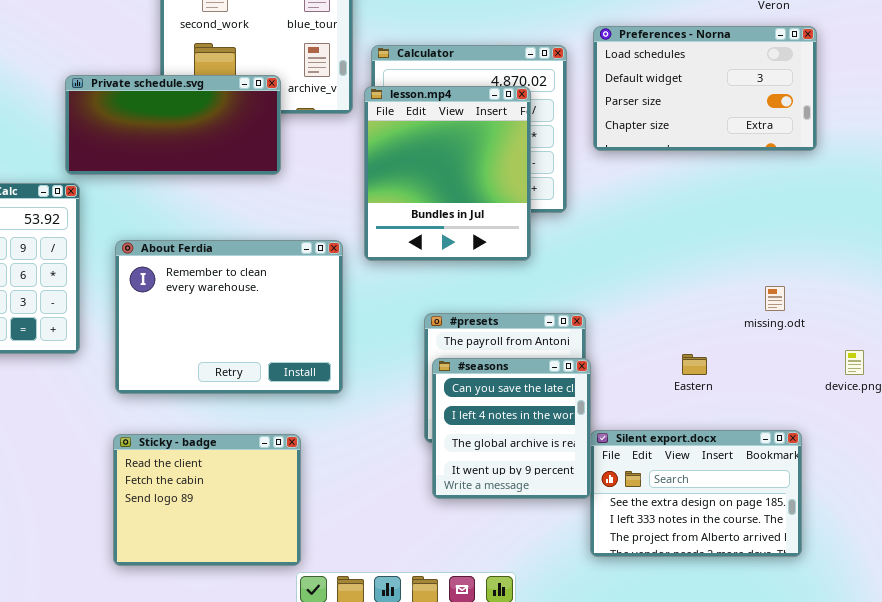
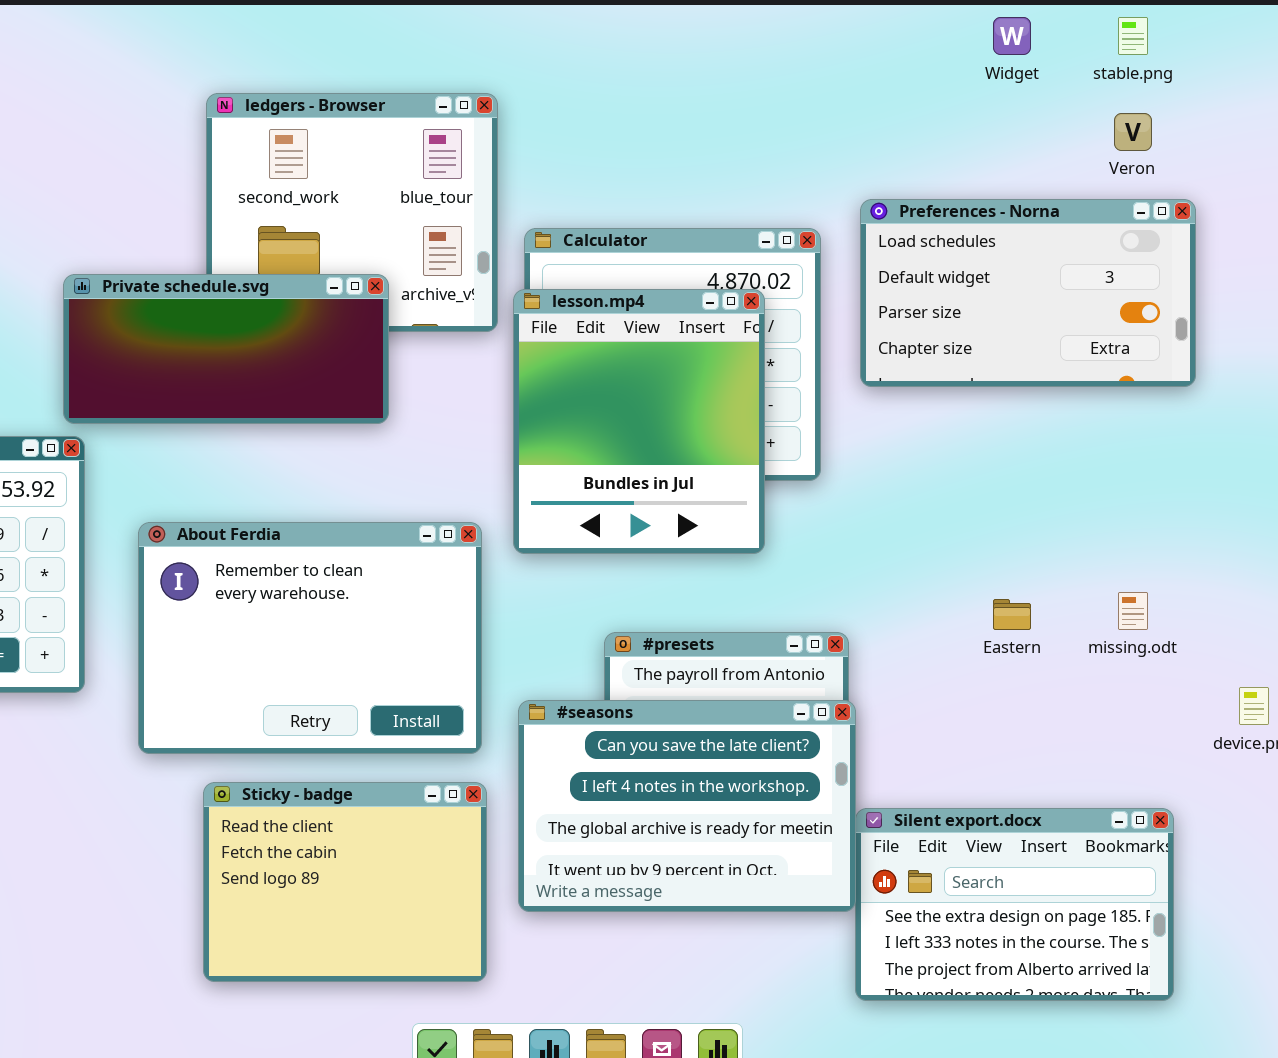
Eastern: [682,354,707,375] -> [993,599,1031,630], moved
#seasons: [432,358,591,499] -> [518,700,856,912], resized
Sticky - badge: [113,434,301,566] -> [203,782,487,982], moved

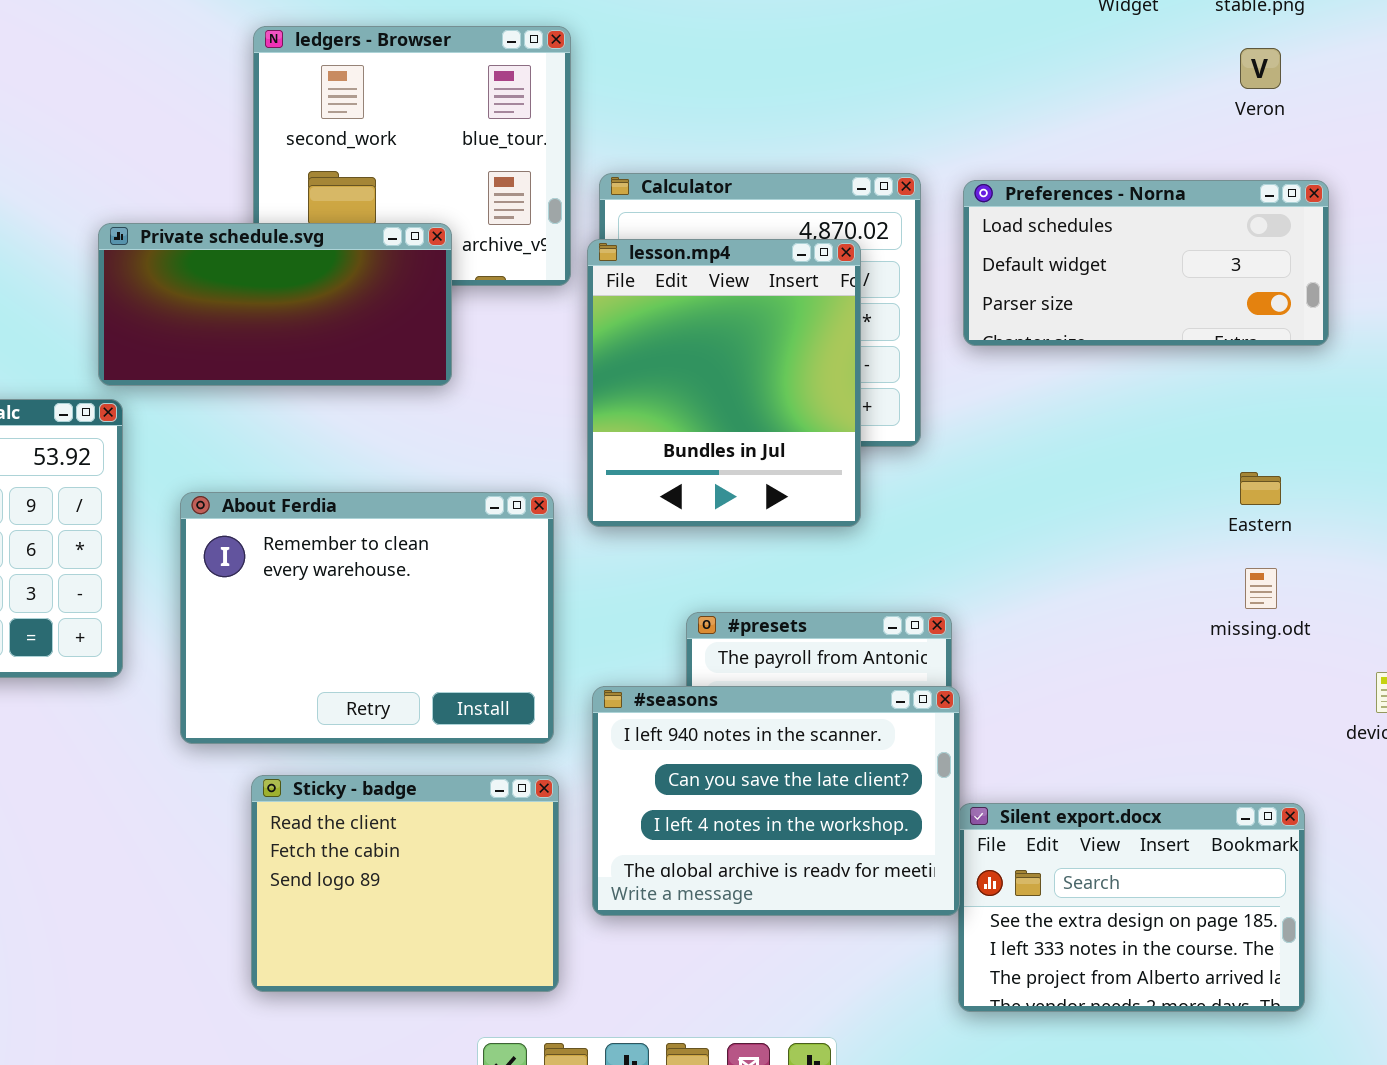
Preferences - Norna: [860,199,1196,387] -> [963,180,1329,346], resized
Eastern: [993,599,1031,630] -> [1240,472,1281,505], moved
#seasons: [518,700,856,912] -> [592,686,960,916], scrolled up 1 row

